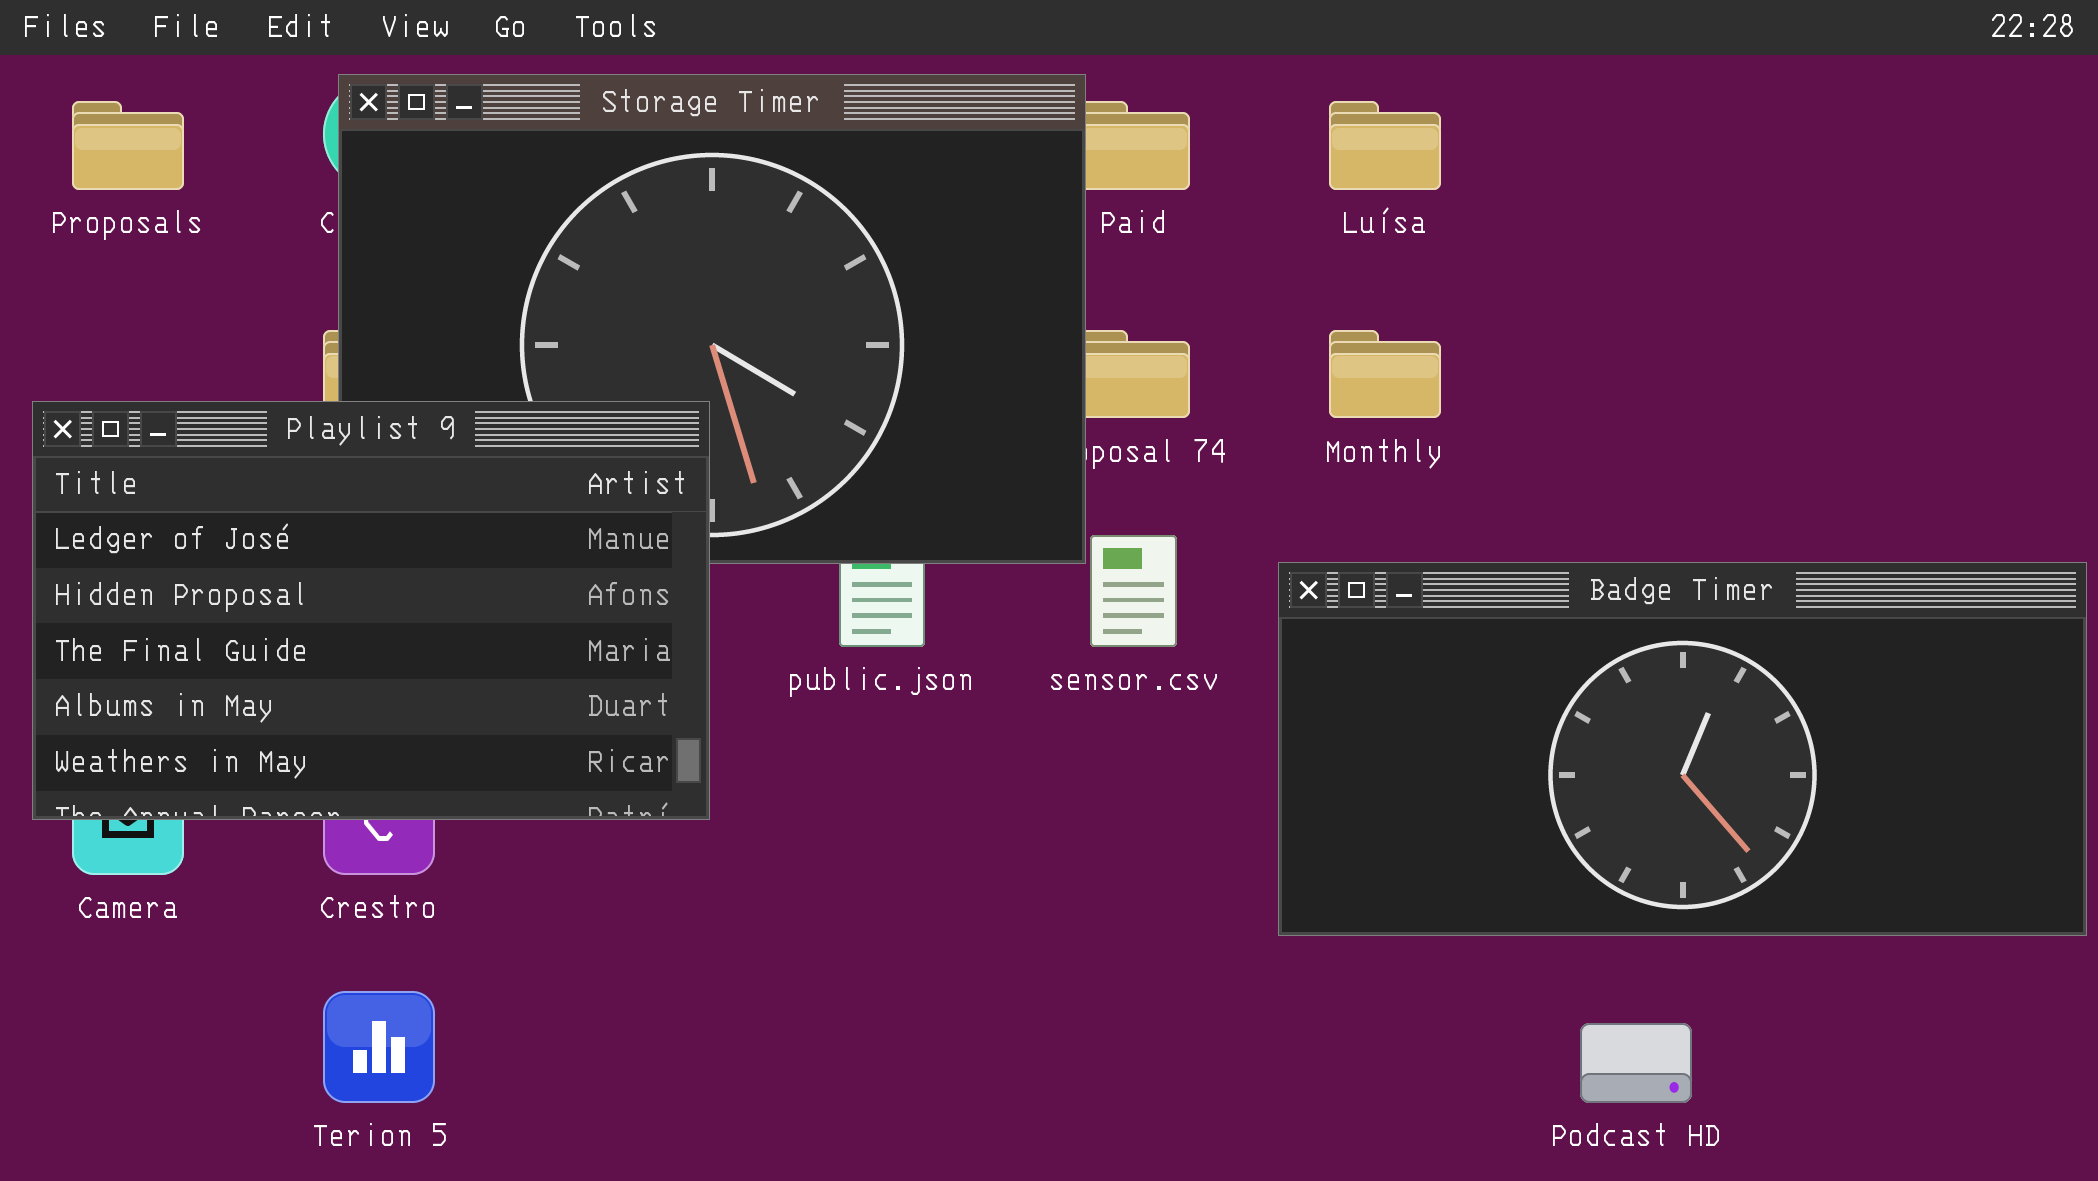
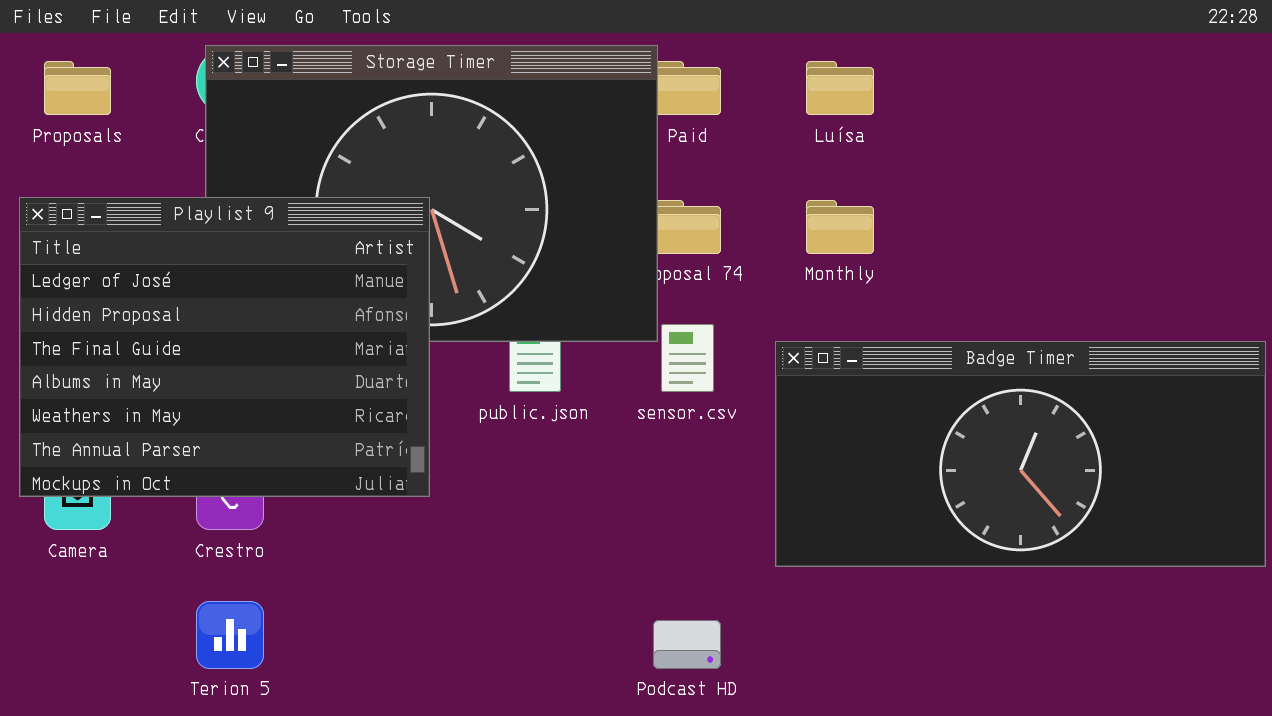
Playlist 9: [32,401,710,820] -> [19,197,430,497], resized
Podcast HD: [1580,1023,1692,1103] -> [653,620,721,669], moved

